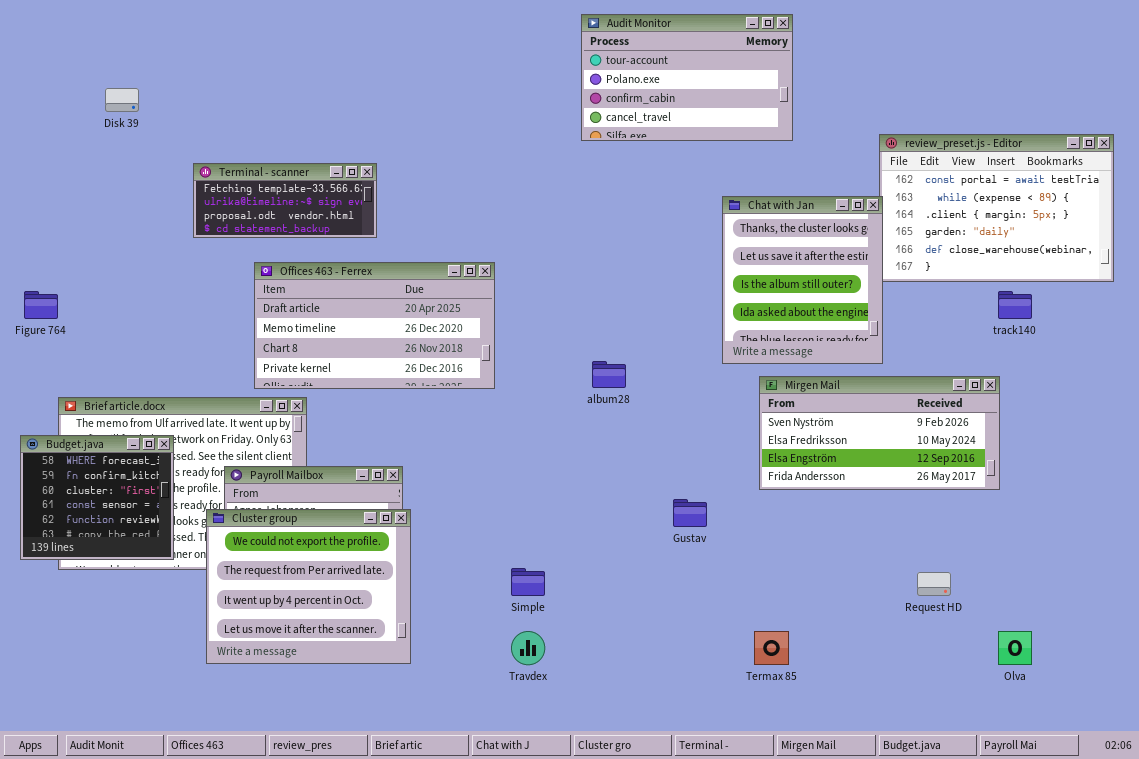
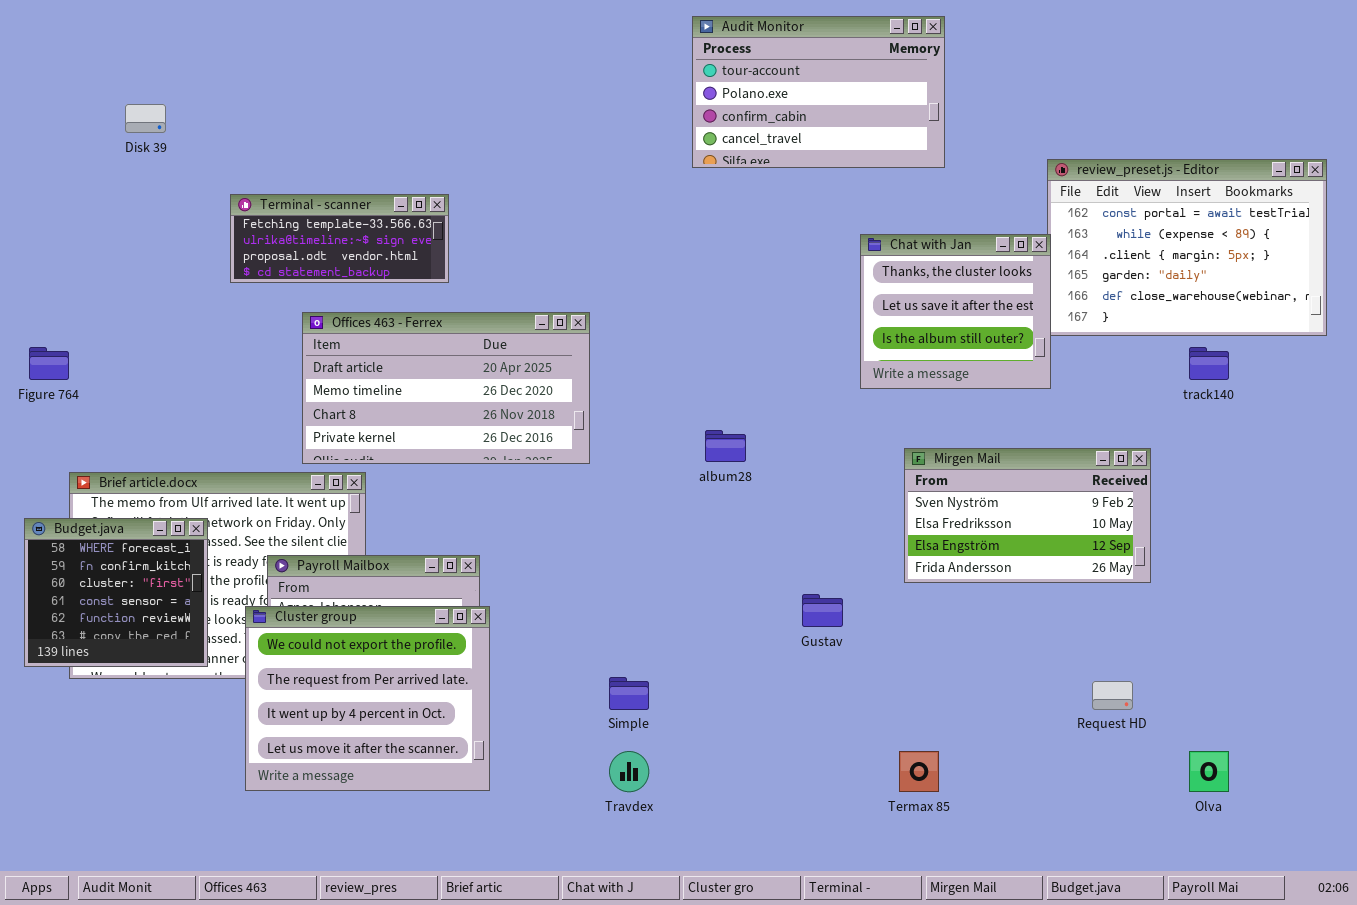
Chat with Jan: [722,196,883,364] -> [860,234,1051,389], resized
Mirgen Mail: [759,376,1000,490] -> [904,448,1151,583], resized

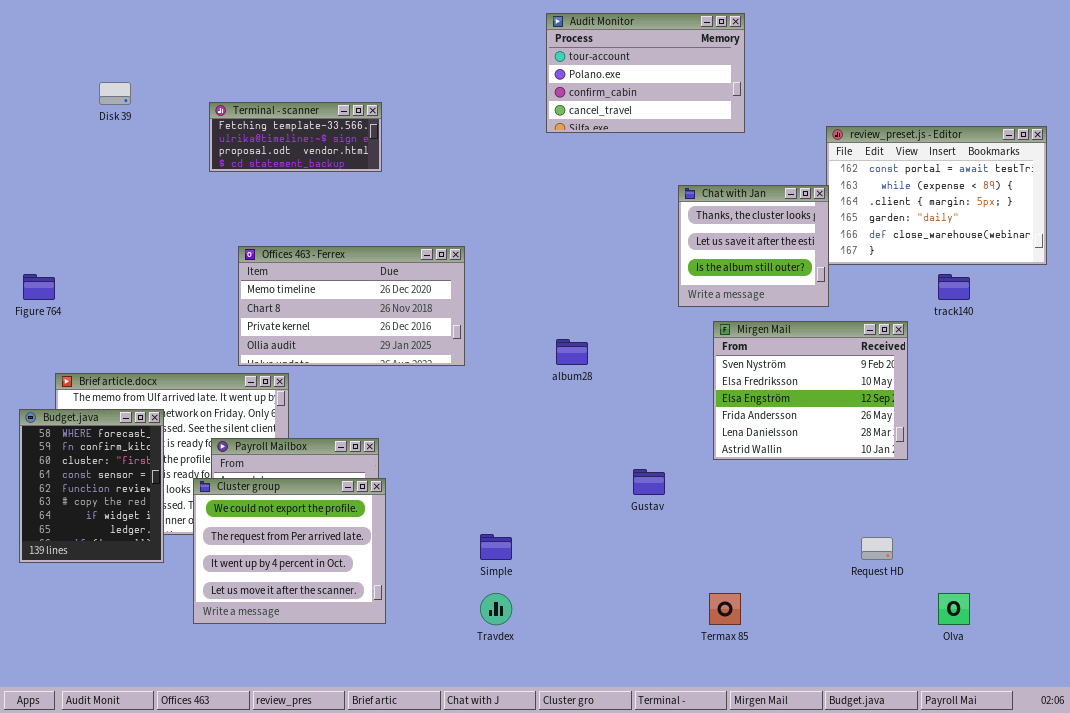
Terminal - scanner: [230,194,449,283] -> [209,102,382,172], moved
Offices 463 - Ferrex: [302,312,590,464] -> [238,246,465,366], scrolled down 1 row
Mirgen Mail: [904,448,1151,583] -> [713,321,908,460], resized
Budget.java: [24,518,208,667] -> [19,409,164,563], resized

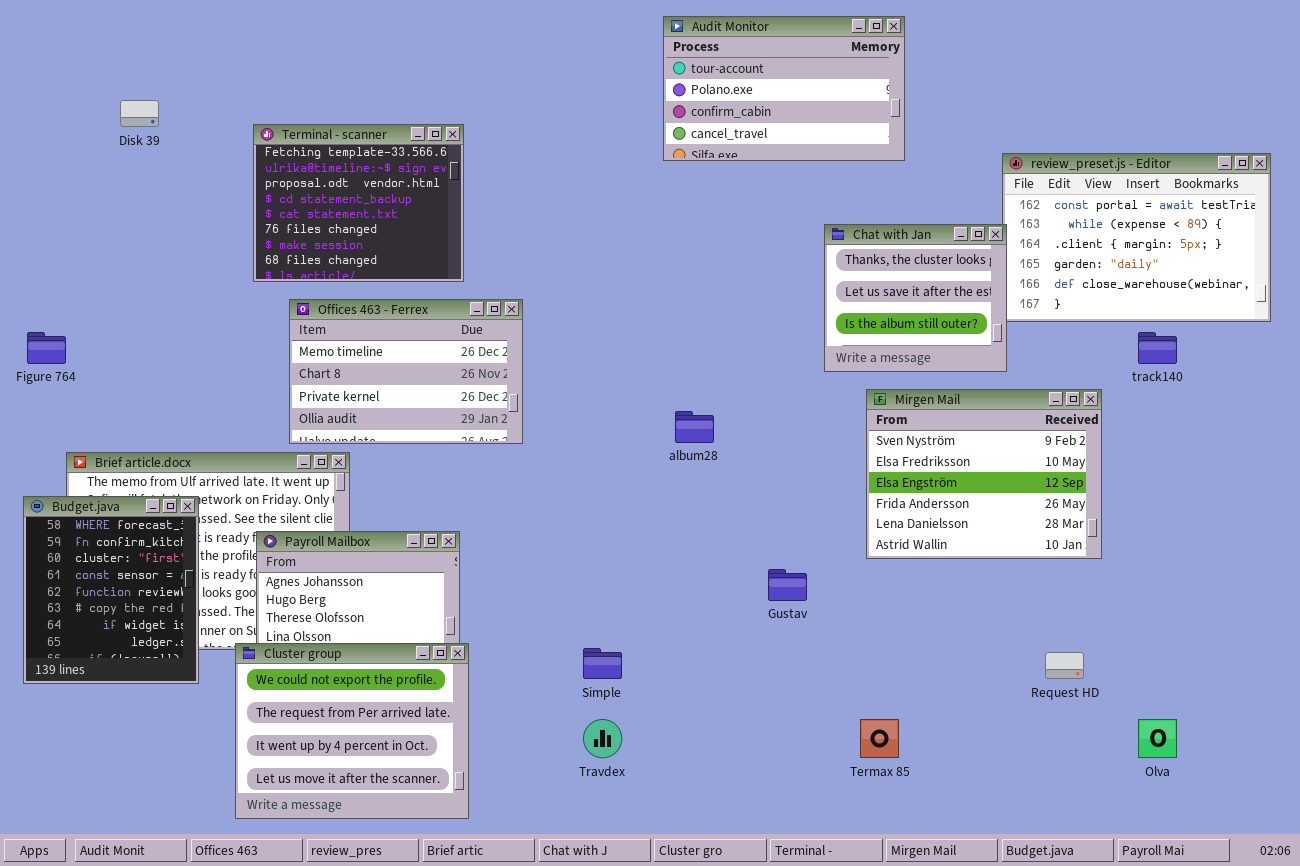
Terminal - scanner: [209,102,382,172] -> [253,124,464,282], resized
Offices 463 - Ferrex: [238,246,465,366] -> [289,299,523,444], resized
Cluster group: [193,478,386,624] -> [235,643,469,819], moved

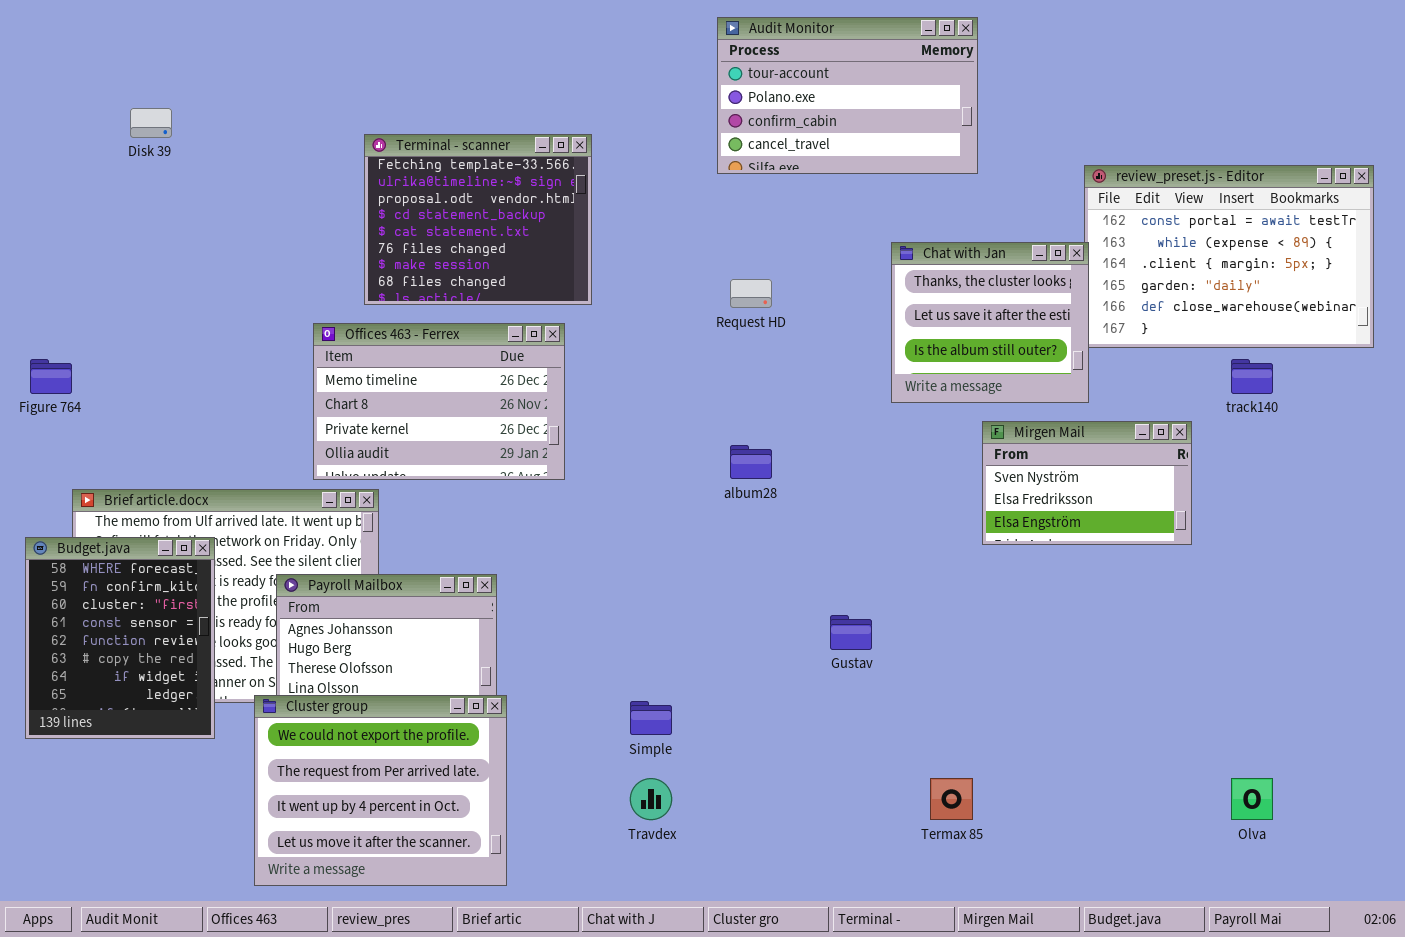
Terminal - scanner: [253,124,464,282] -> [364,134,592,305], moved
Mirgen Mail: [866,389,1102,559] -> [982,421,1192,545], resized
Request HD: [1045,652,1084,679] -> [730,279,772,308], moved

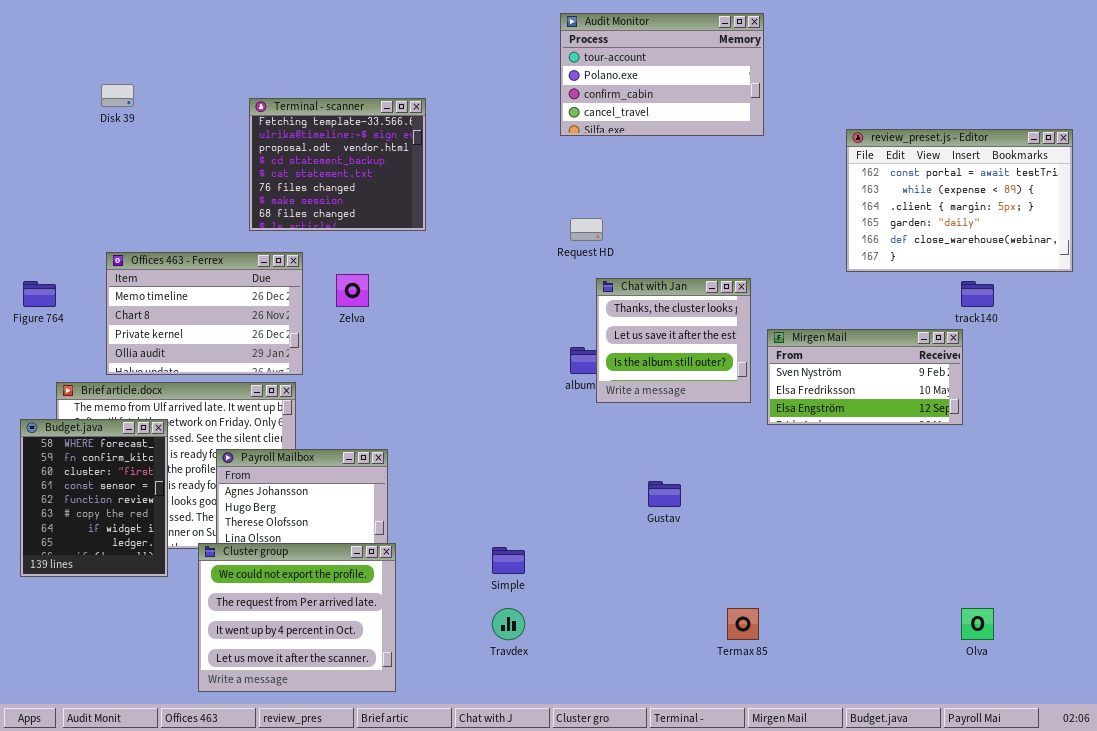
Terminal - scanner: [364,134,592,305] -> [249,98,426,231], moved
Chat with Jan: [891,242,1089,403] -> [596,278,751,403], moved
Offices 463 - Ferrex: [313,323,565,480] -> [106,252,303,375], moved
Mirgen Mail: [982,421,1192,545] -> [767,329,963,425], resized

